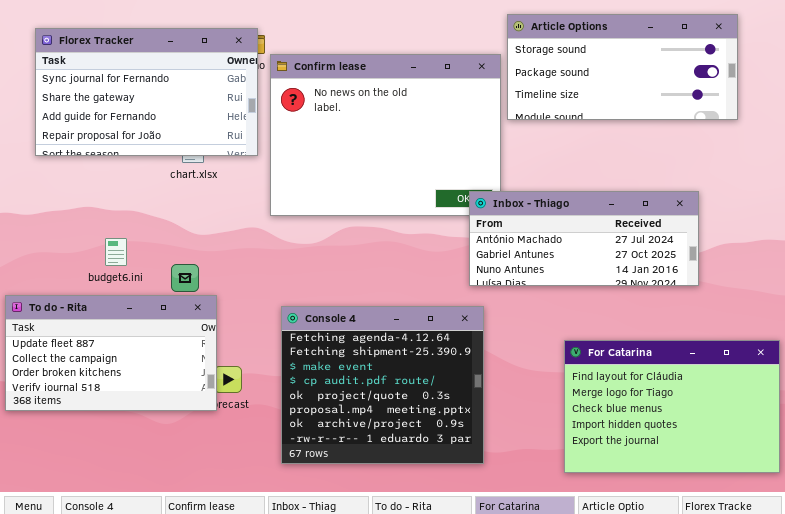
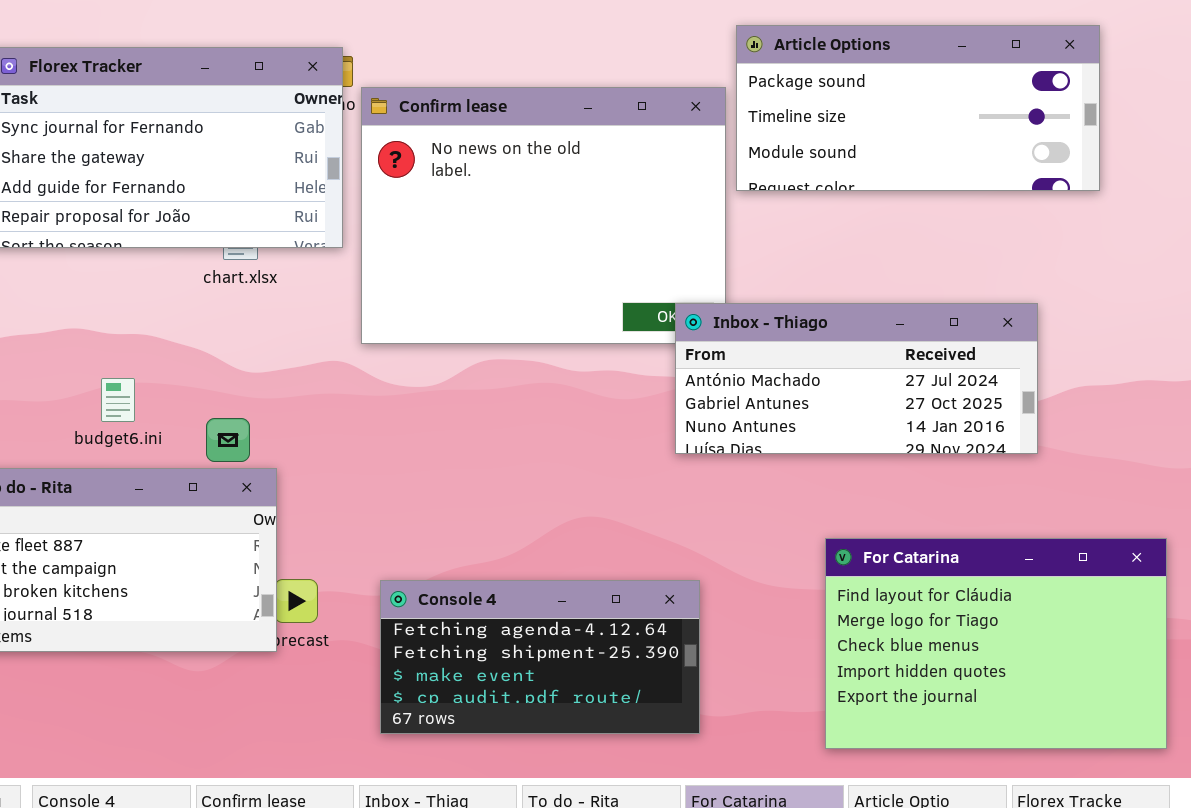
Article Options: [507,14,738,120] -> [736,25,1100,191], scrolled down 1 row
Console 4: [281,306,484,464] -> [380,580,700,734], resized

